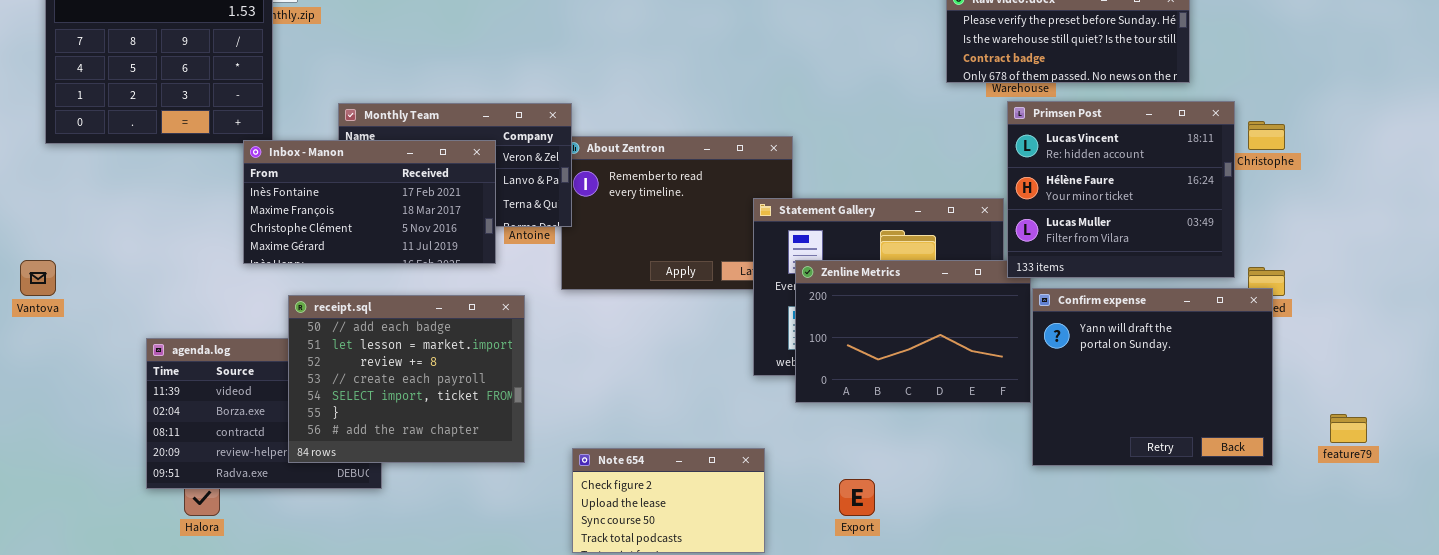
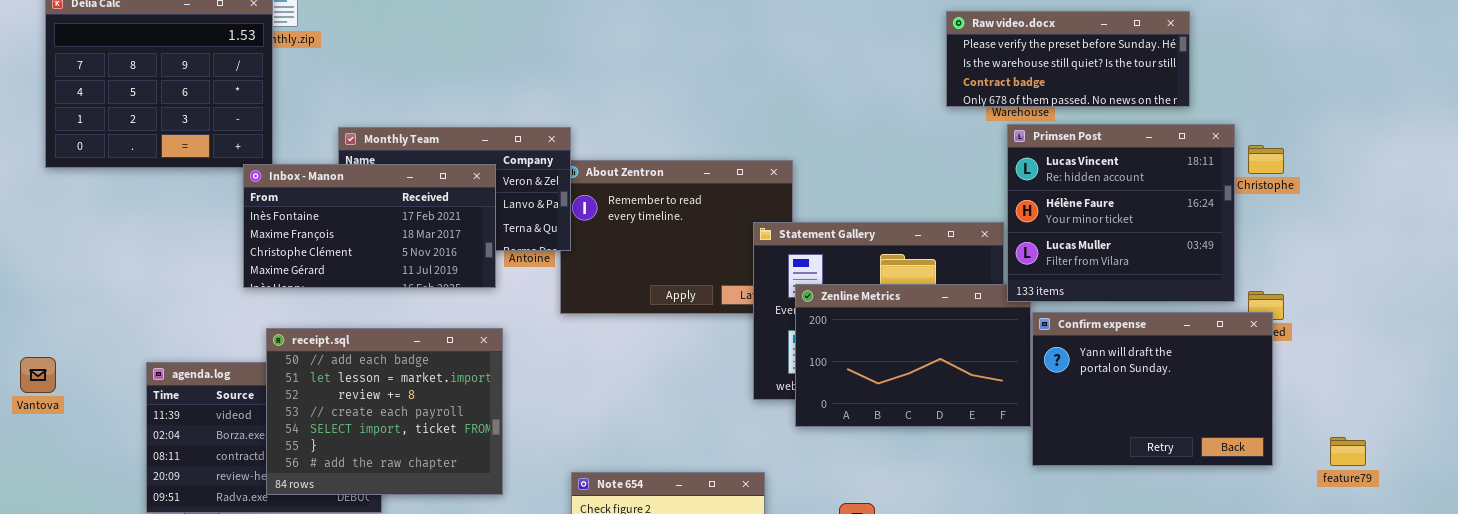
Vantova: [20,260,56,296] -> [20,357,56,393], moved
Confirm expense: [1032,288,1273,466] -> [1032,312,1273,466], resized
receipt.sql: [288,295,525,463] -> [266,328,503,495], moved

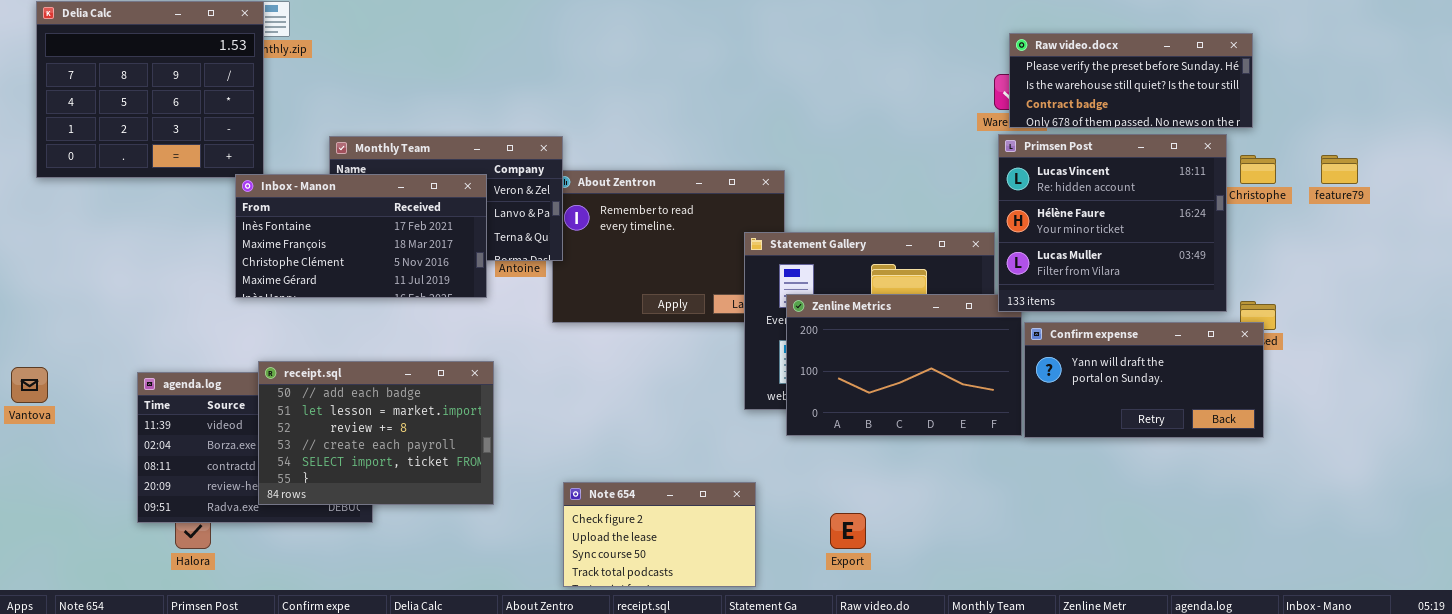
Raw video.docx: [946,11,1190,107] -> [1009,33,1253,128], moved
Confirm expense: [1032,312,1273,466] -> [1024,322,1264,438], resized
receipt.sql: [266,328,503,495] -> [258,361,494,505], resized
feature79: [1330,437,1366,466] -> [1321,155,1358,184], moved

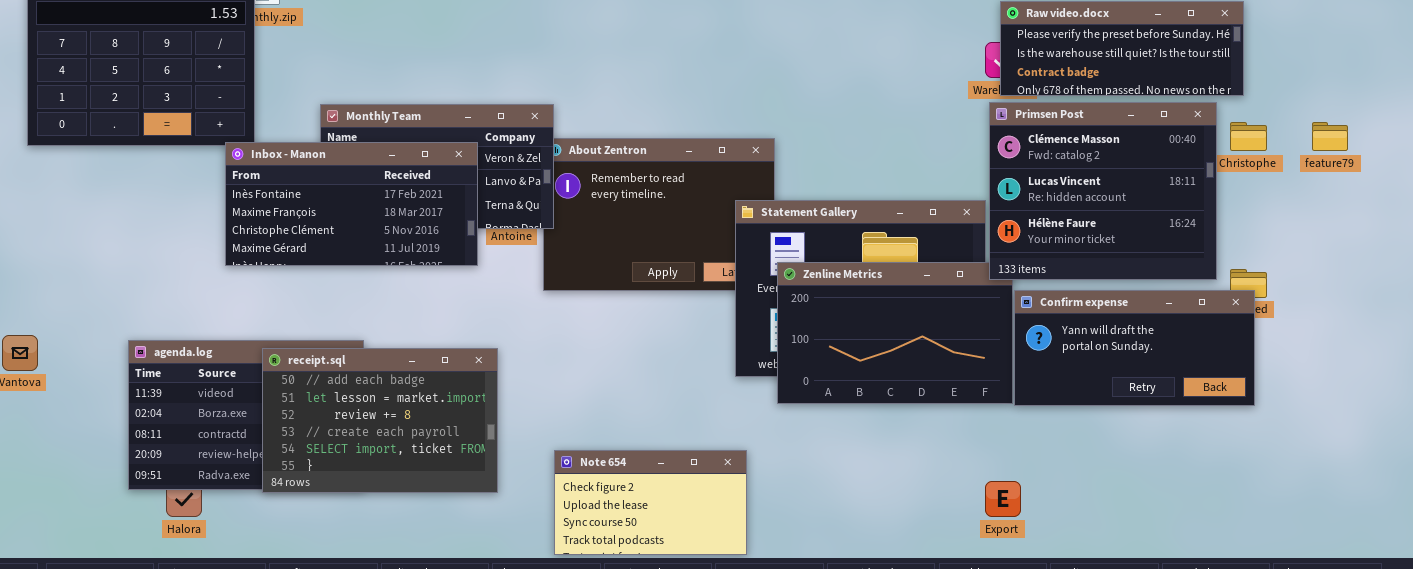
Primsen Post: [998,134,1227,312] -> [989,102,1217,280], scrolled up 1 row
receipt.sql: [258,361,494,505] -> [262,348,498,493], moved
Export: [830,513,866,549] -> [985,481,1021,517], moved

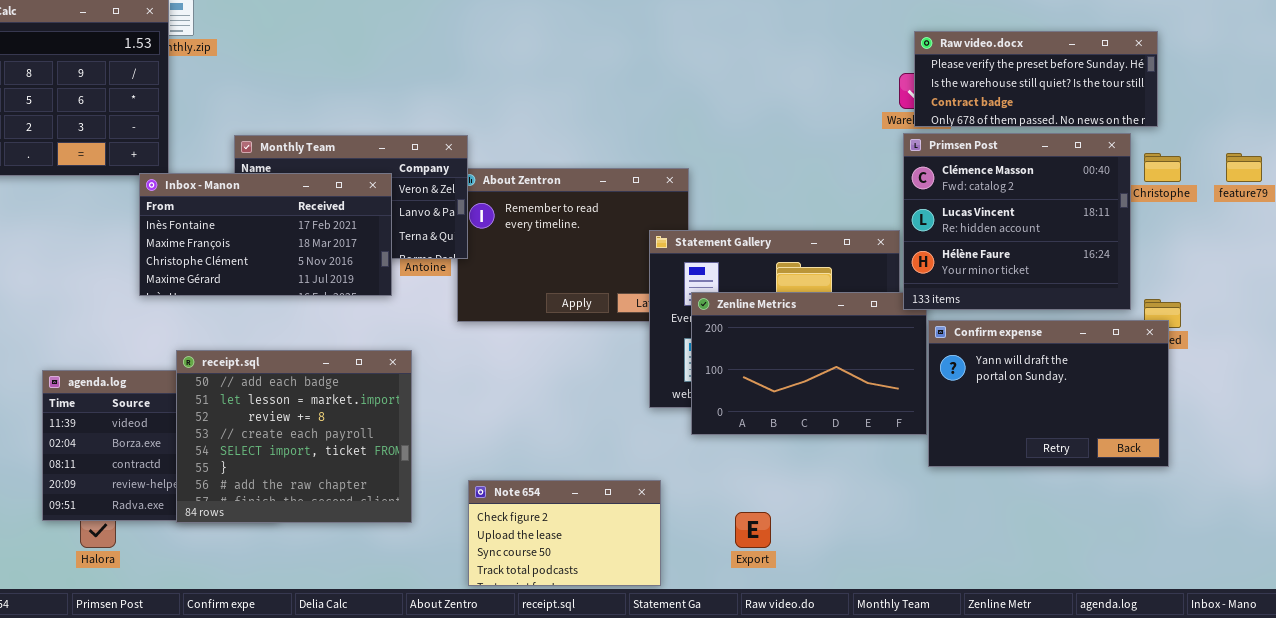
Confirm expense: [1014,290,1255,406] -> [928,320,1169,467], resized
receipt.sql: [262,348,498,493] -> [176,350,412,523], resized
Export: [985,481,1021,517] -> [735,512,771,548], moved

